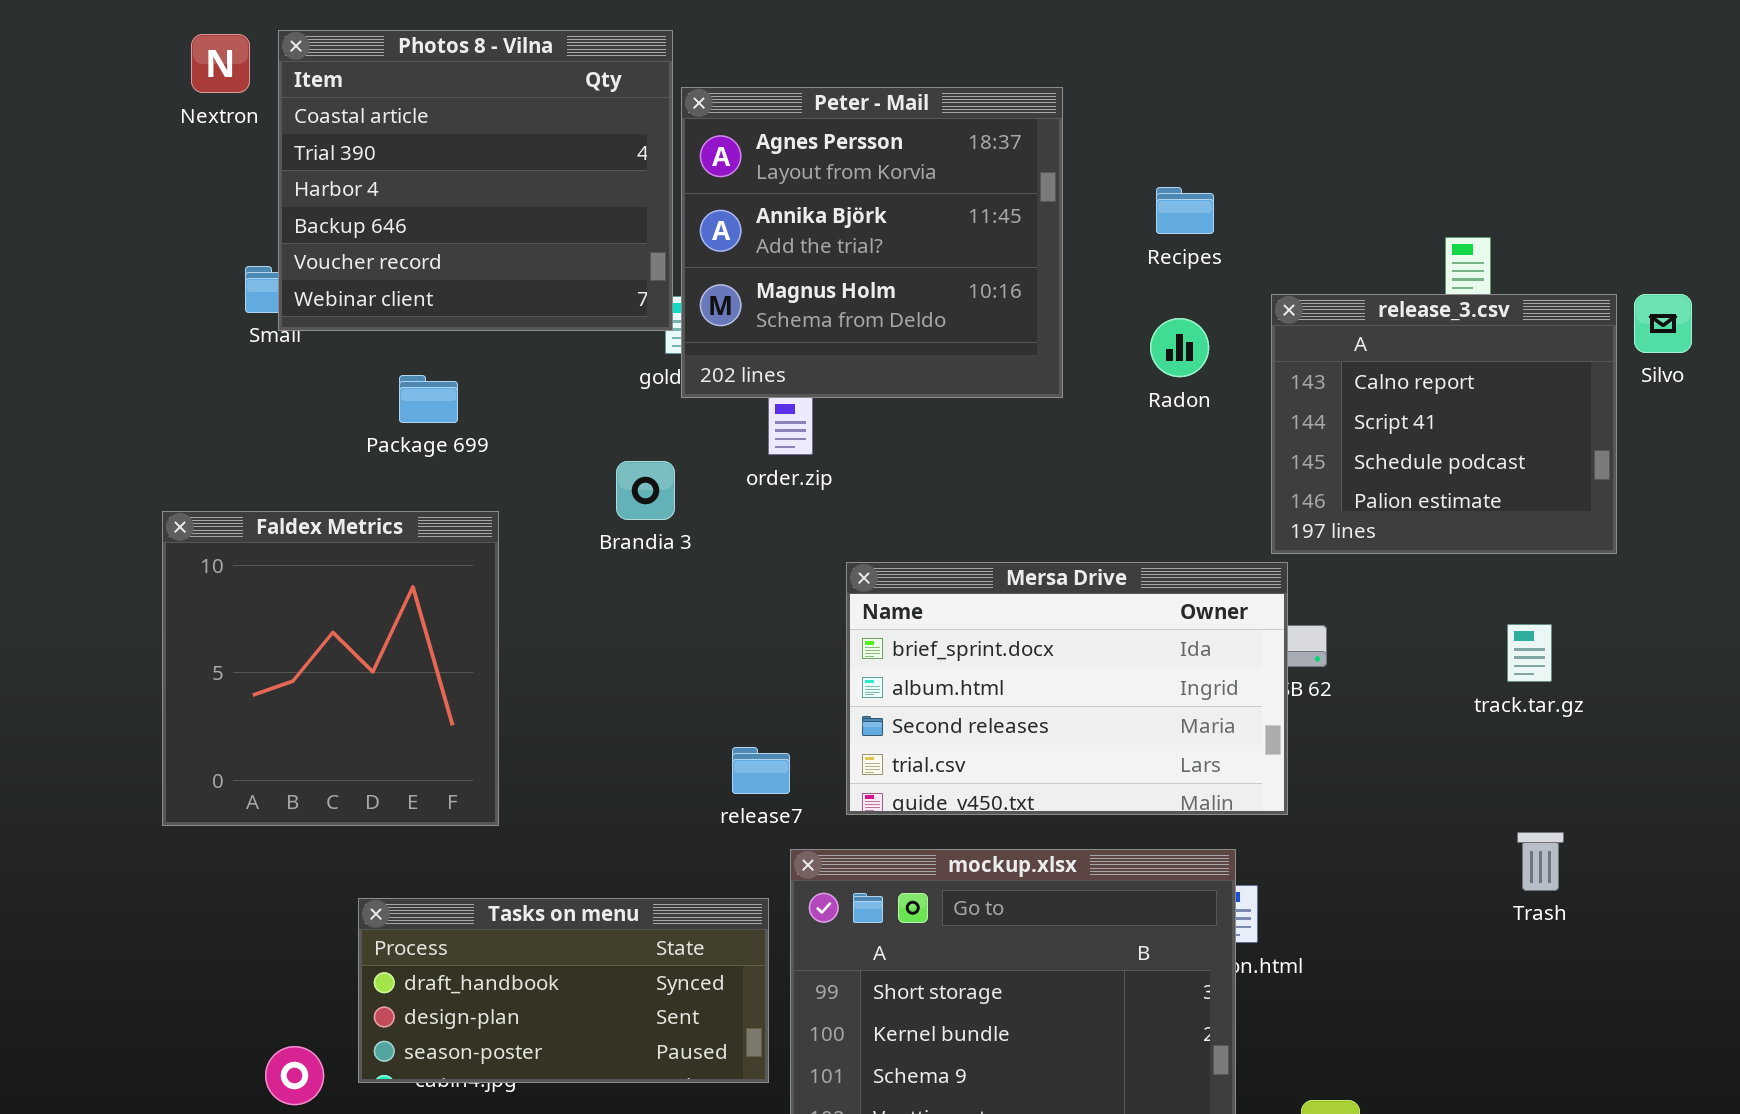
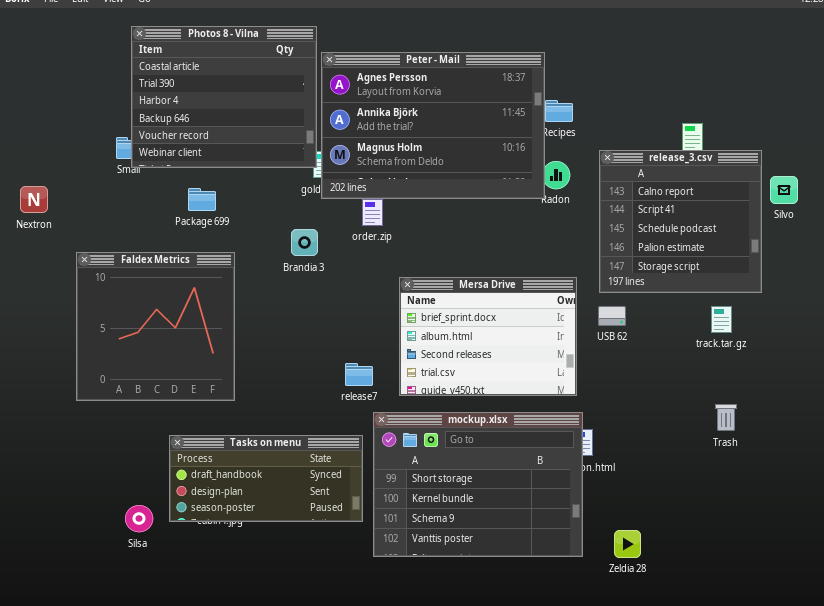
Nextron: [191,34,250,93] -> [20,186,48,213], moved
Peter - Mail: [681,87,1063,398] -> [321,52,545,199], resized
release_3.csv: [1271,294,1617,554] -> [599,150,762,293], resized
Silvo: [1634,294,1692,353] -> [770,176,798,204], moved
Mersa Drive: [846,562,1288,815] -> [399,277,577,396], resized

